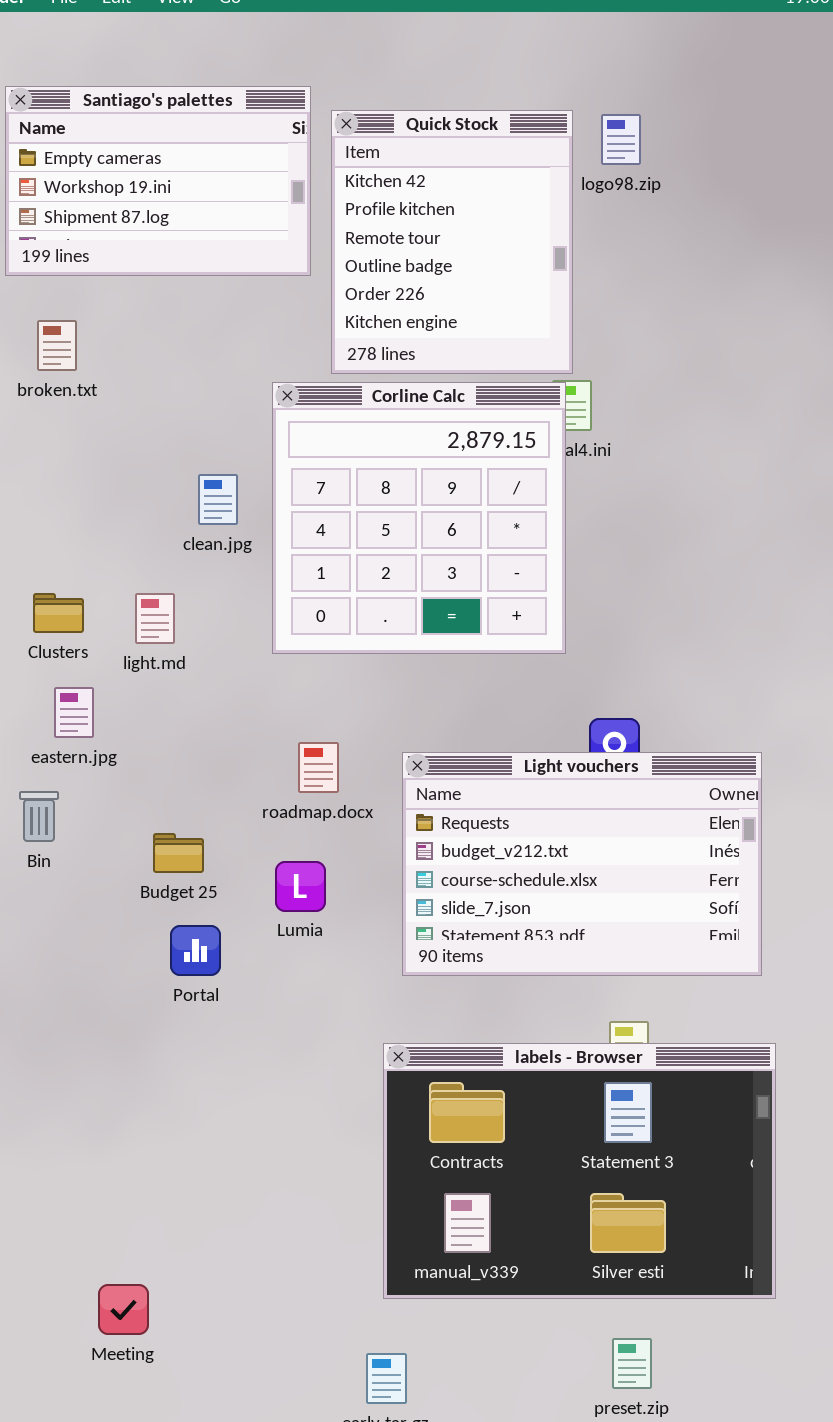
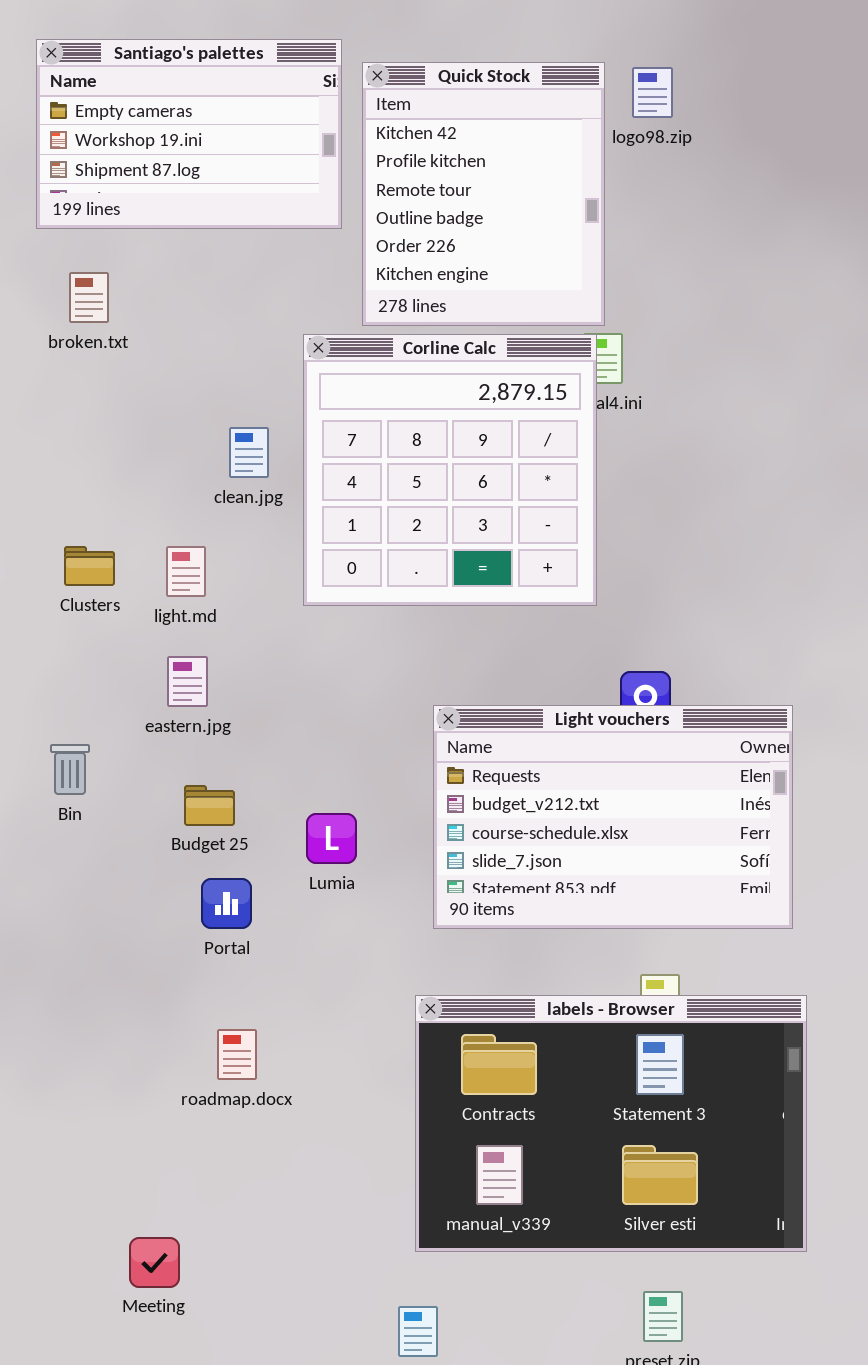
eastern.jpg: [54,687,94,738] -> [167,656,208,707], moved
roadmap.docx: [298,742,339,793] -> [217,1029,257,1080], moved

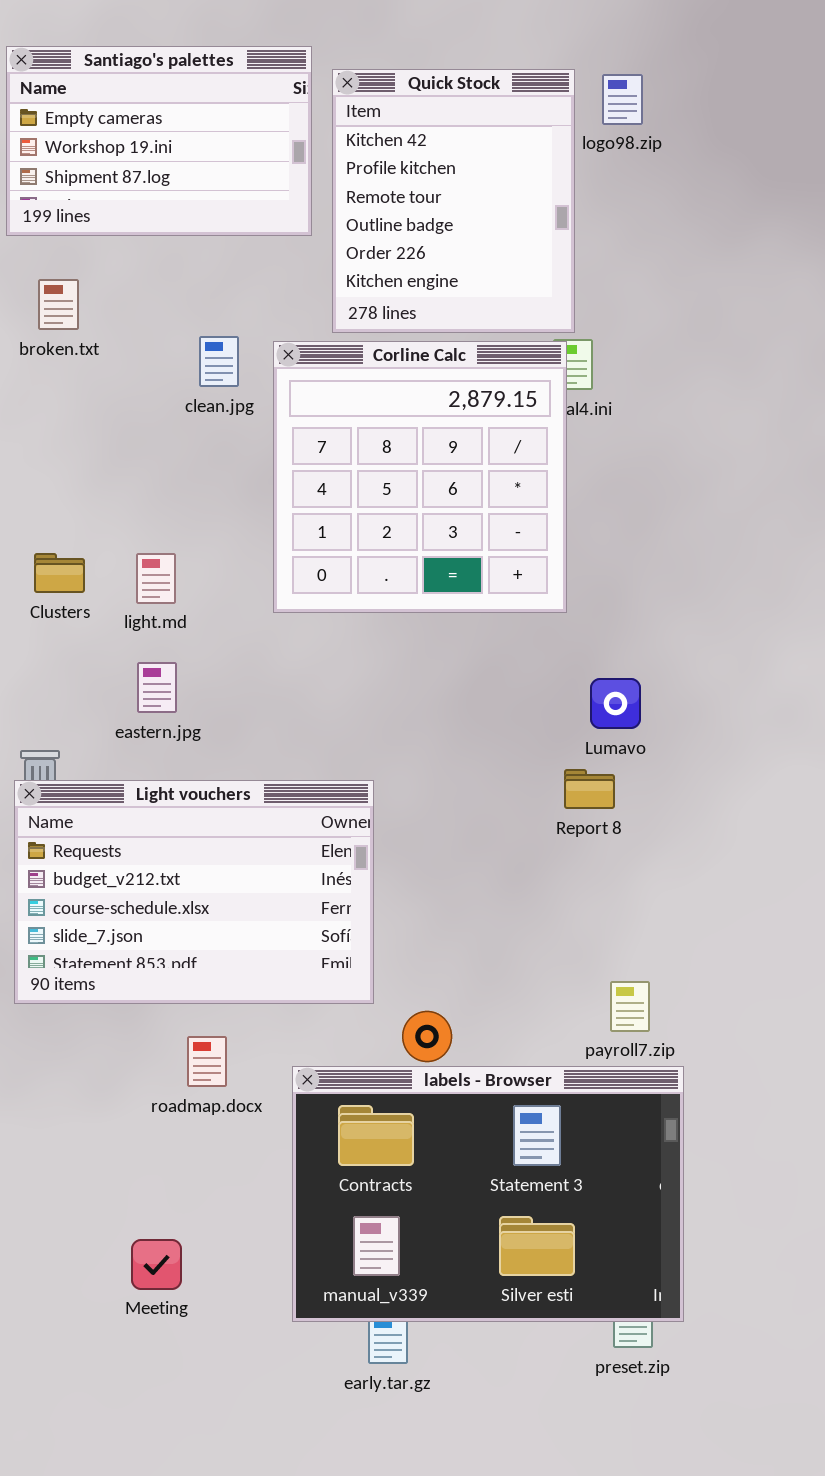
clean.jpg: [229,427,269,478] -> [199,336,239,387], moved
Light vouchers: [433,705,793,929] -> [14,780,374,1004], moved
labels - Browser: [415,995,807,1252] -> [292,1066,684,1322], moved
Meeting: [129,1237,180,1288] -> [131,1239,182,1290], moved

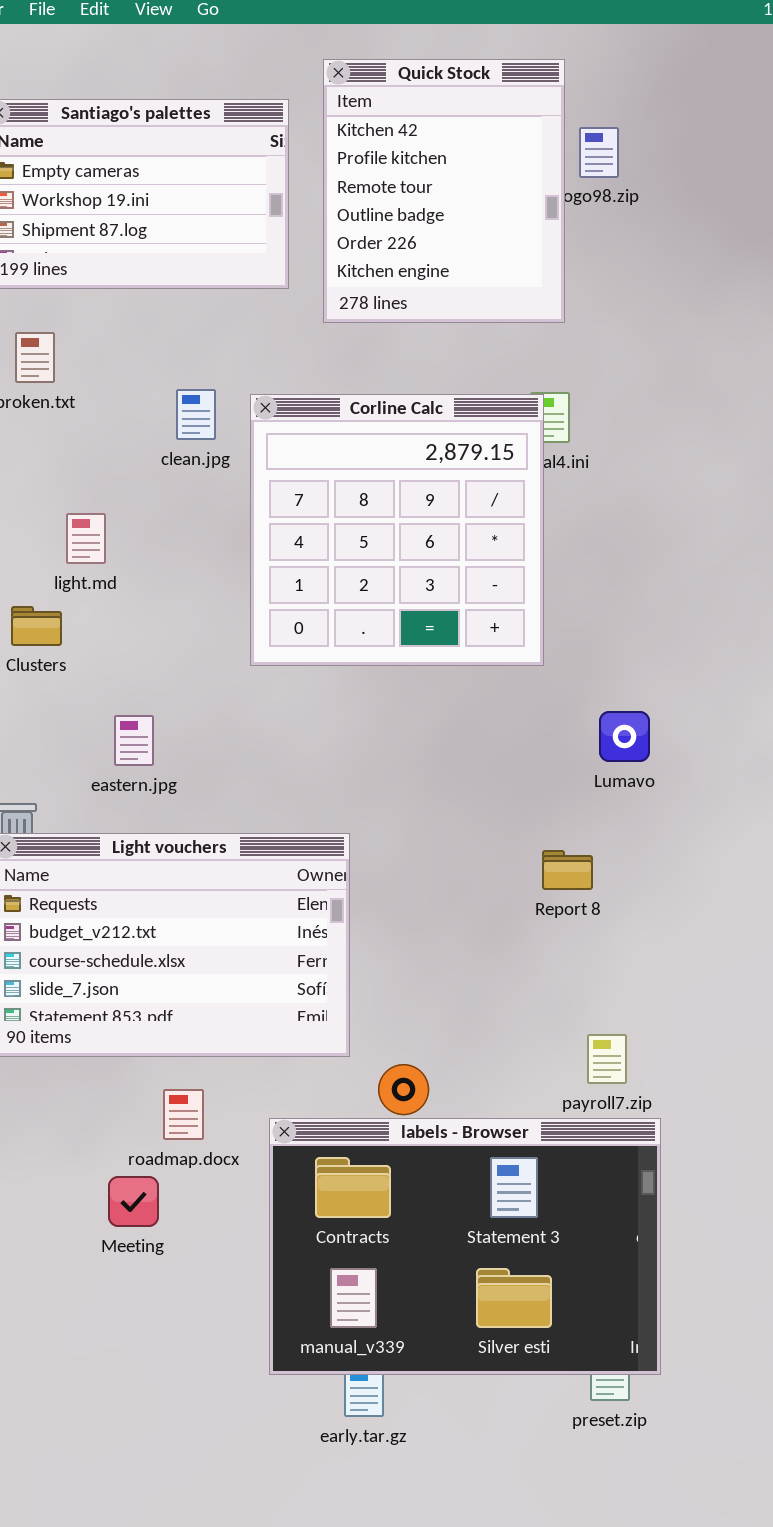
Quick Stock: [332,69,575,333] -> [323,59,565,323], moved
light.md: [136,553,176,604] -> [66,513,106,564], moved
Lumavo: [590,678,641,729] -> [599,711,650,762], moved
Report 8: [564,769,615,809] -> [542,850,593,890], moved
Meeting: [131,1239,182,1290] -> [108,1176,159,1227], moved

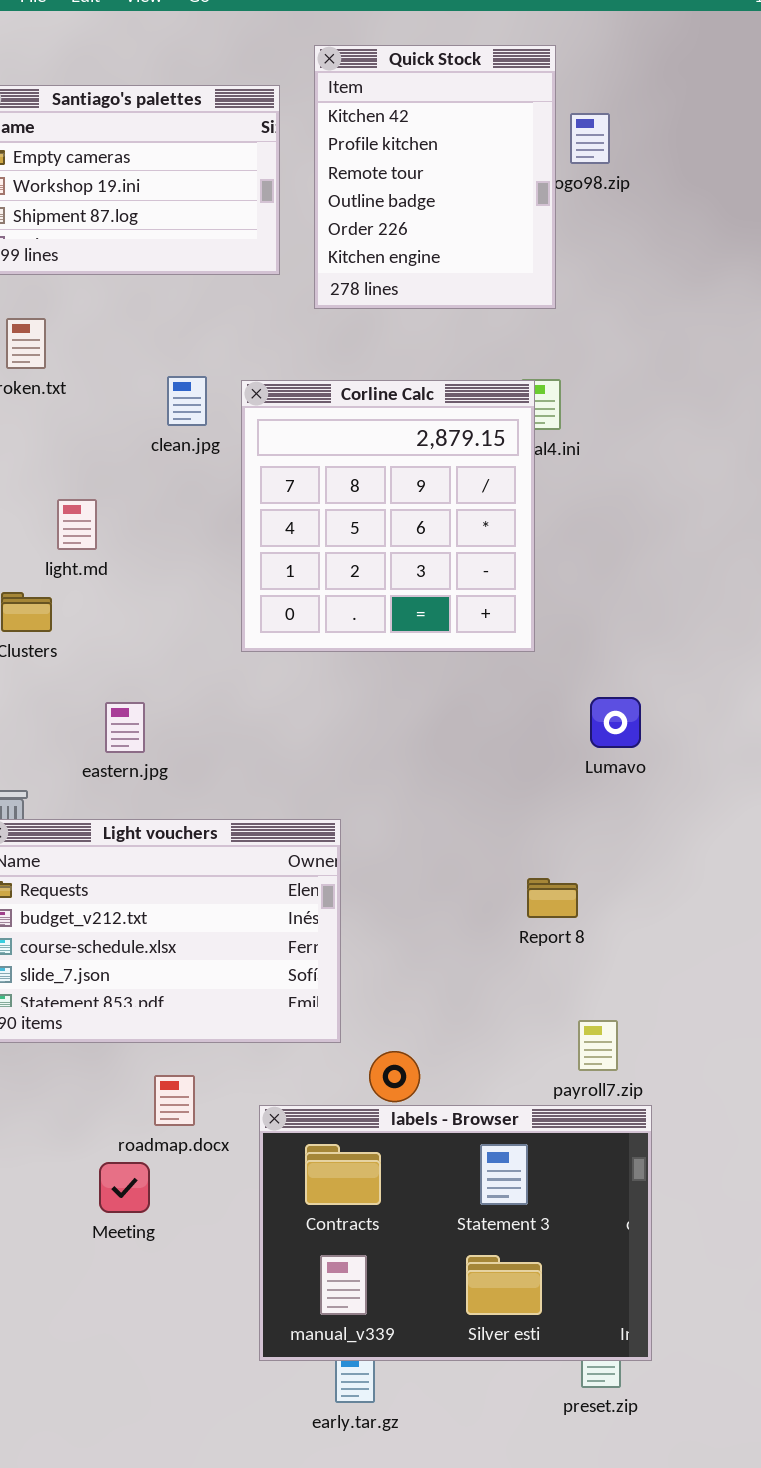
Report 8: [542,850,593,890] -> [527,878,578,918], moved

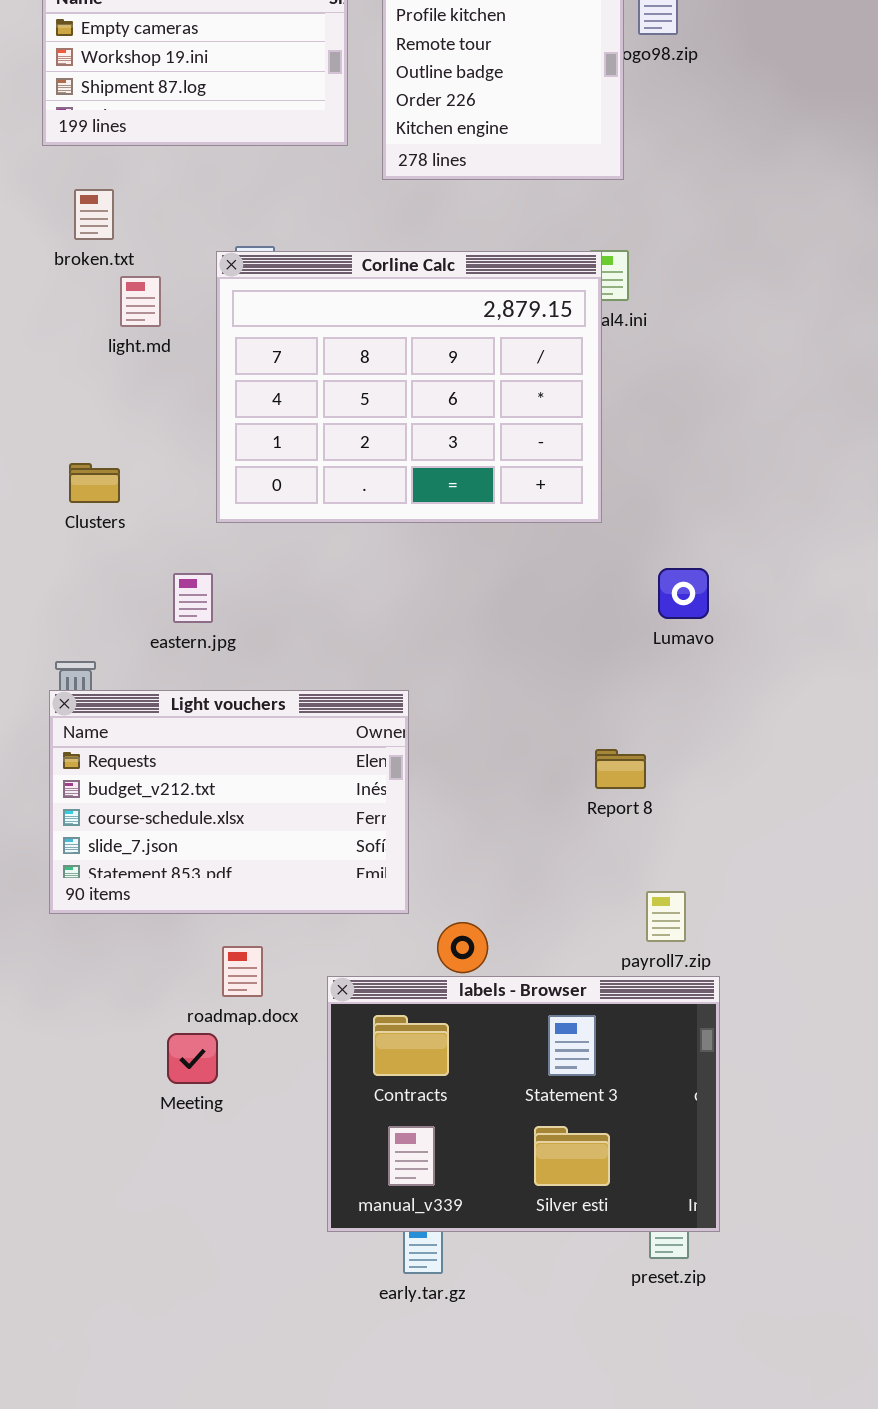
Corline Calc: [241,380,535,652] -> [216,251,602,523], resized
light.md: [57,499,97,550] -> [120,276,161,327], moved

